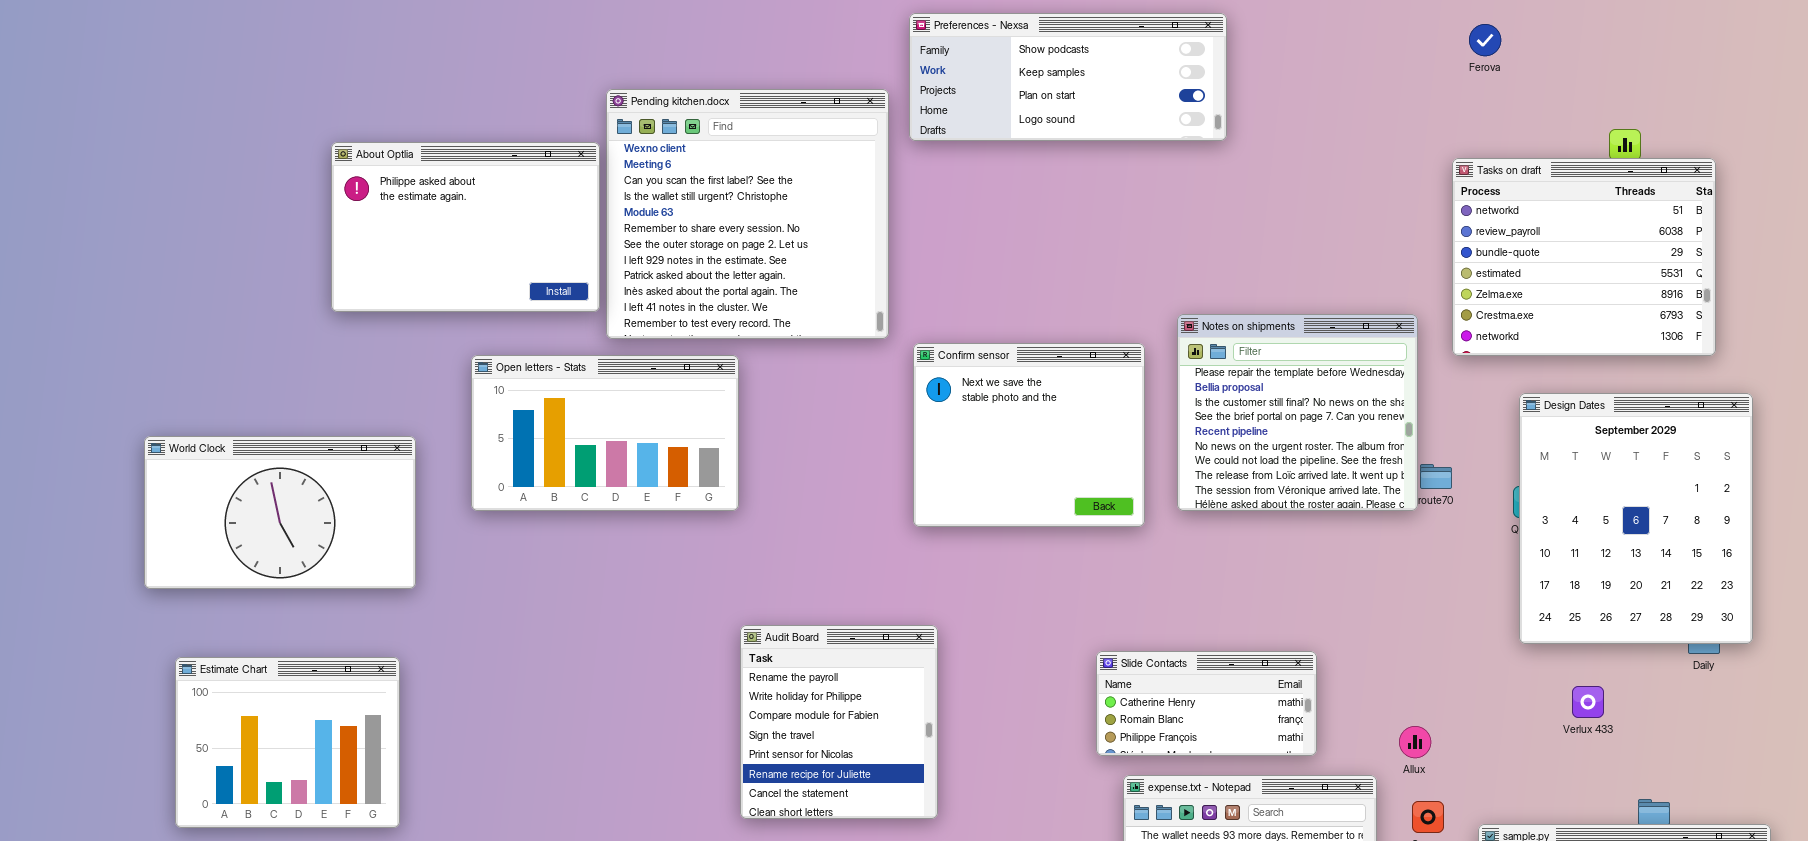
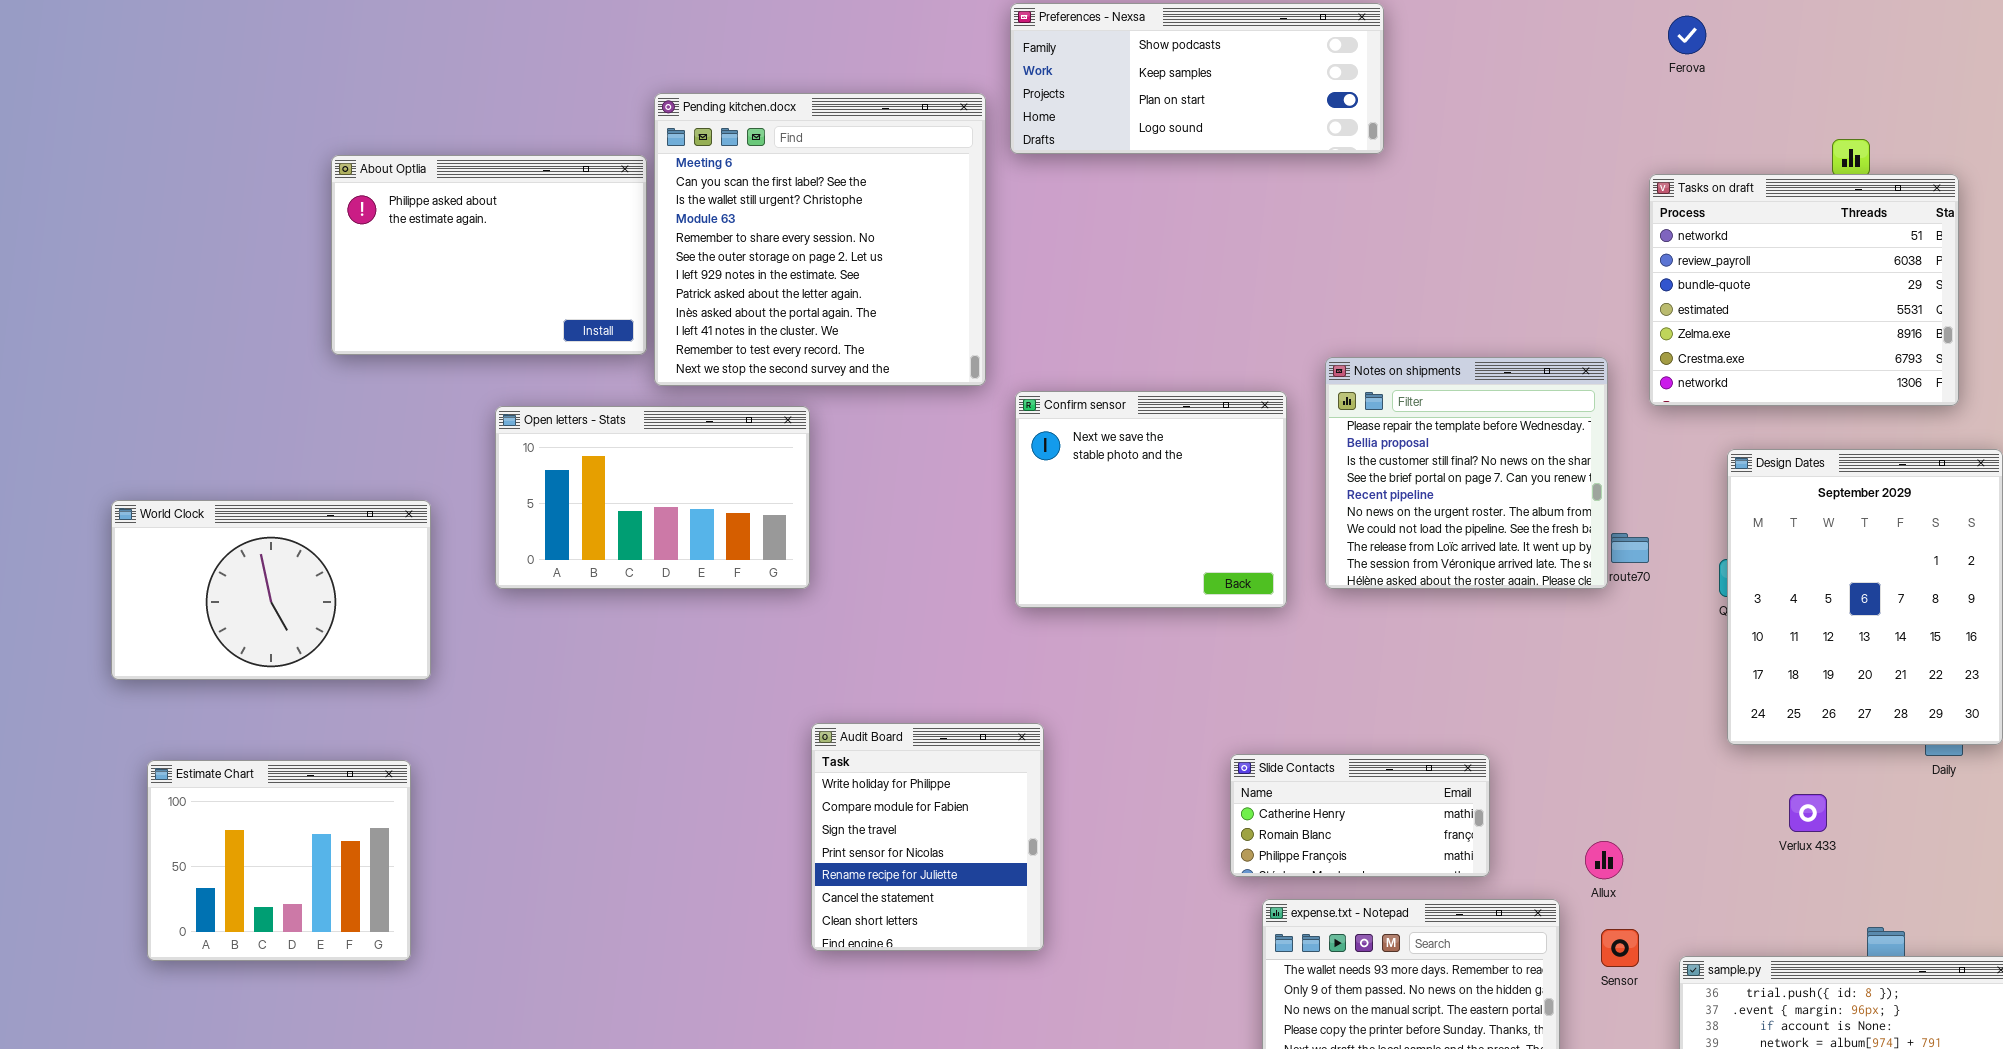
Pending kitchen.docx: [606,89,889,339] -> [654,93,986,386], scrolled down 1 row
Audit Board: [740,625,938,819] -> [811,723,1044,951], scrolled down 1 row

